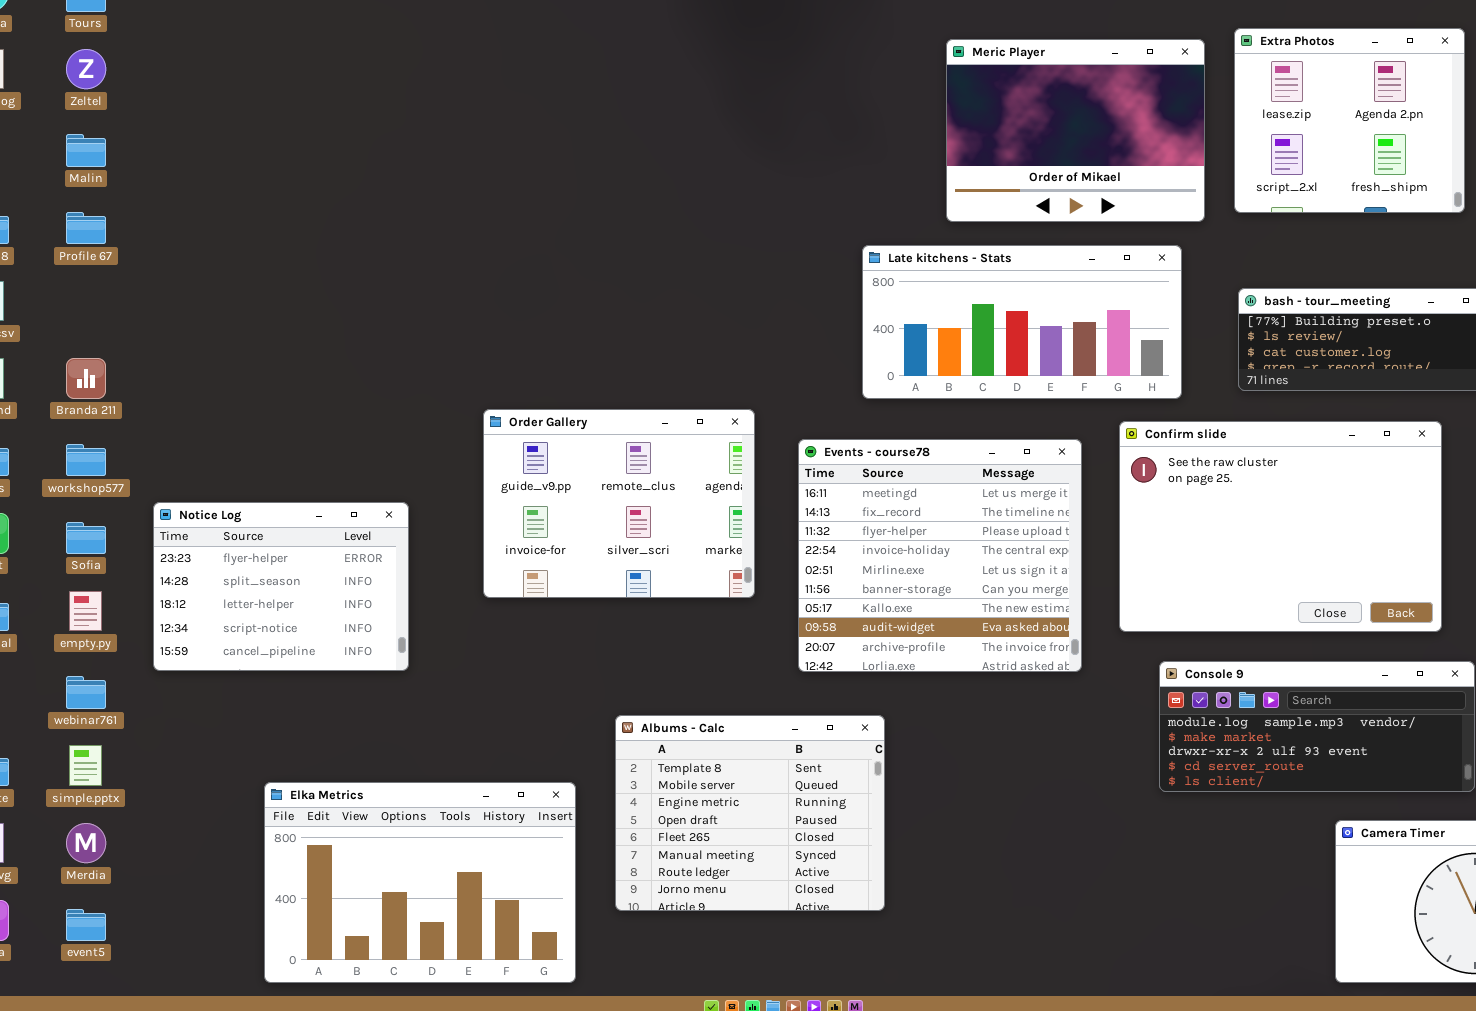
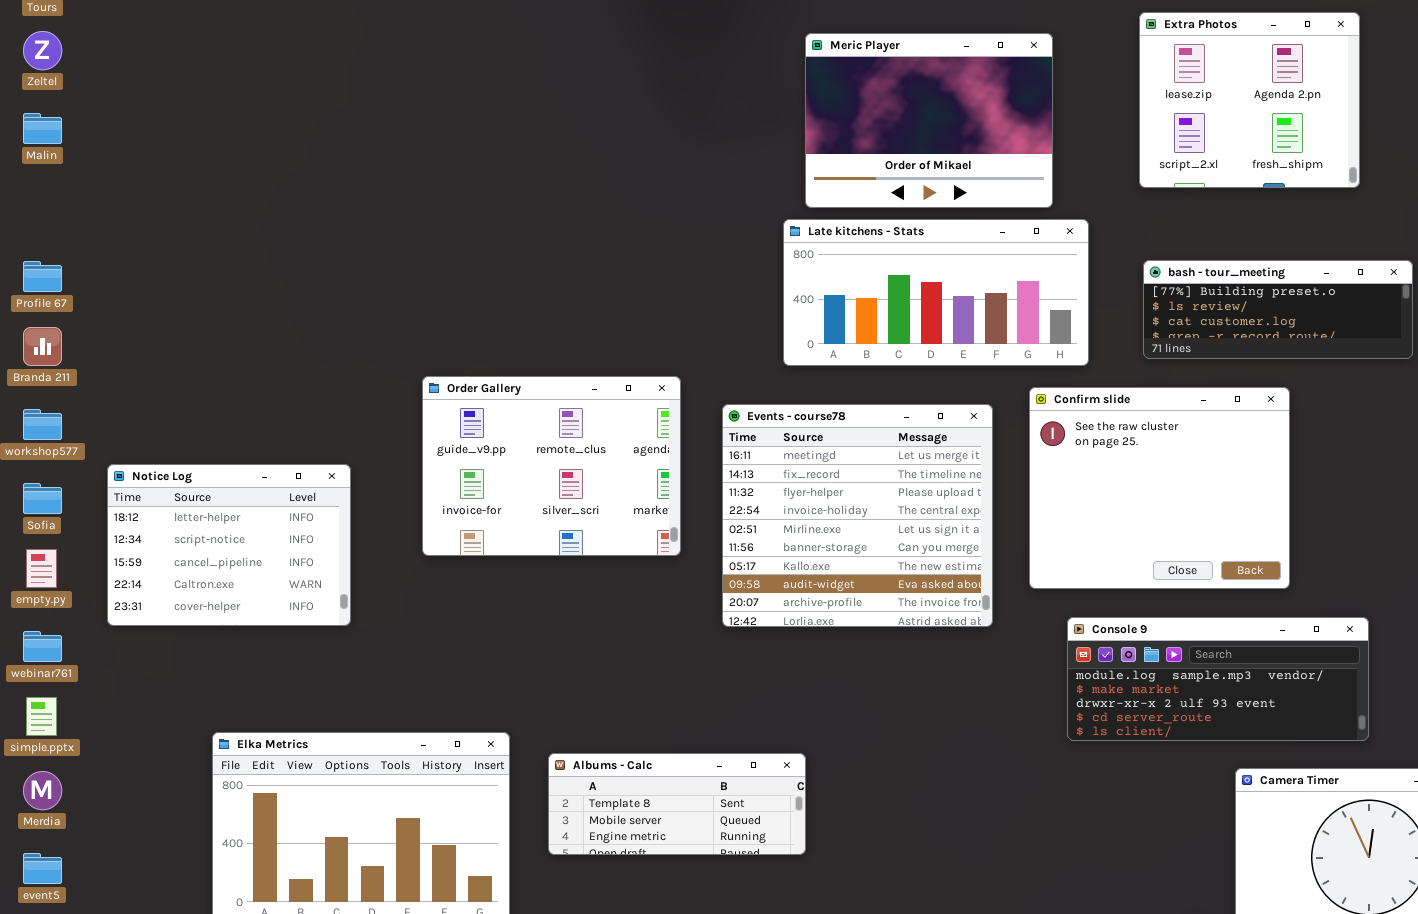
Meric Player: [946,39,1205,222] -> [805,33,1053,208], moved
Profile 67: [66,212,106,244] -> [23,261,62,292], moved
Confirm slide: [1119,421,1442,632] -> [1029,387,1290,589], resized
Notice Log: [153,502,409,671] -> [107,464,351,626], scrolled down 2 rows
Albums - Calc: [615,715,885,911] -> [548,753,806,855], resized

